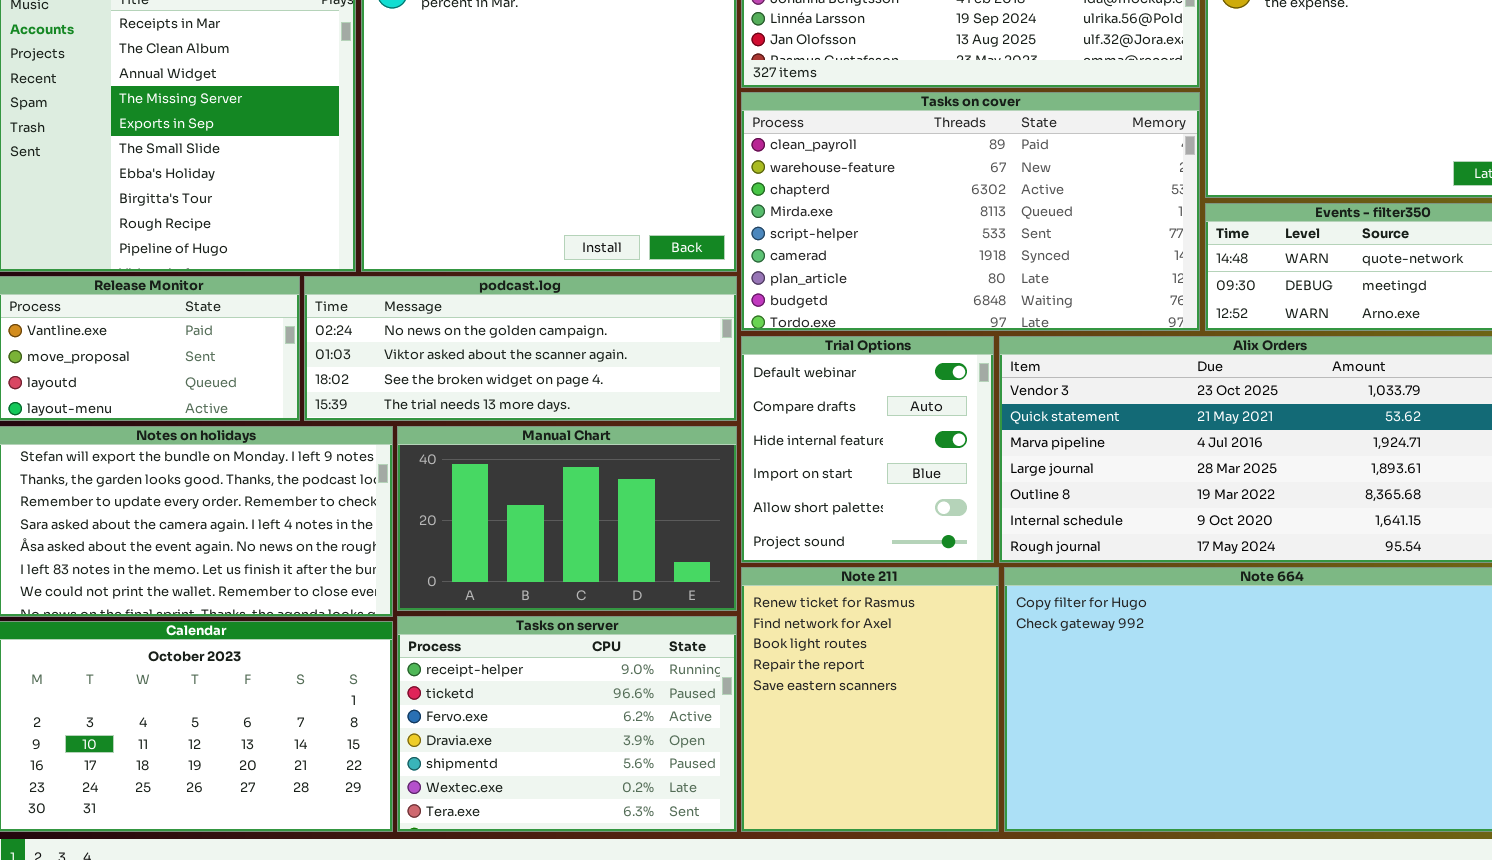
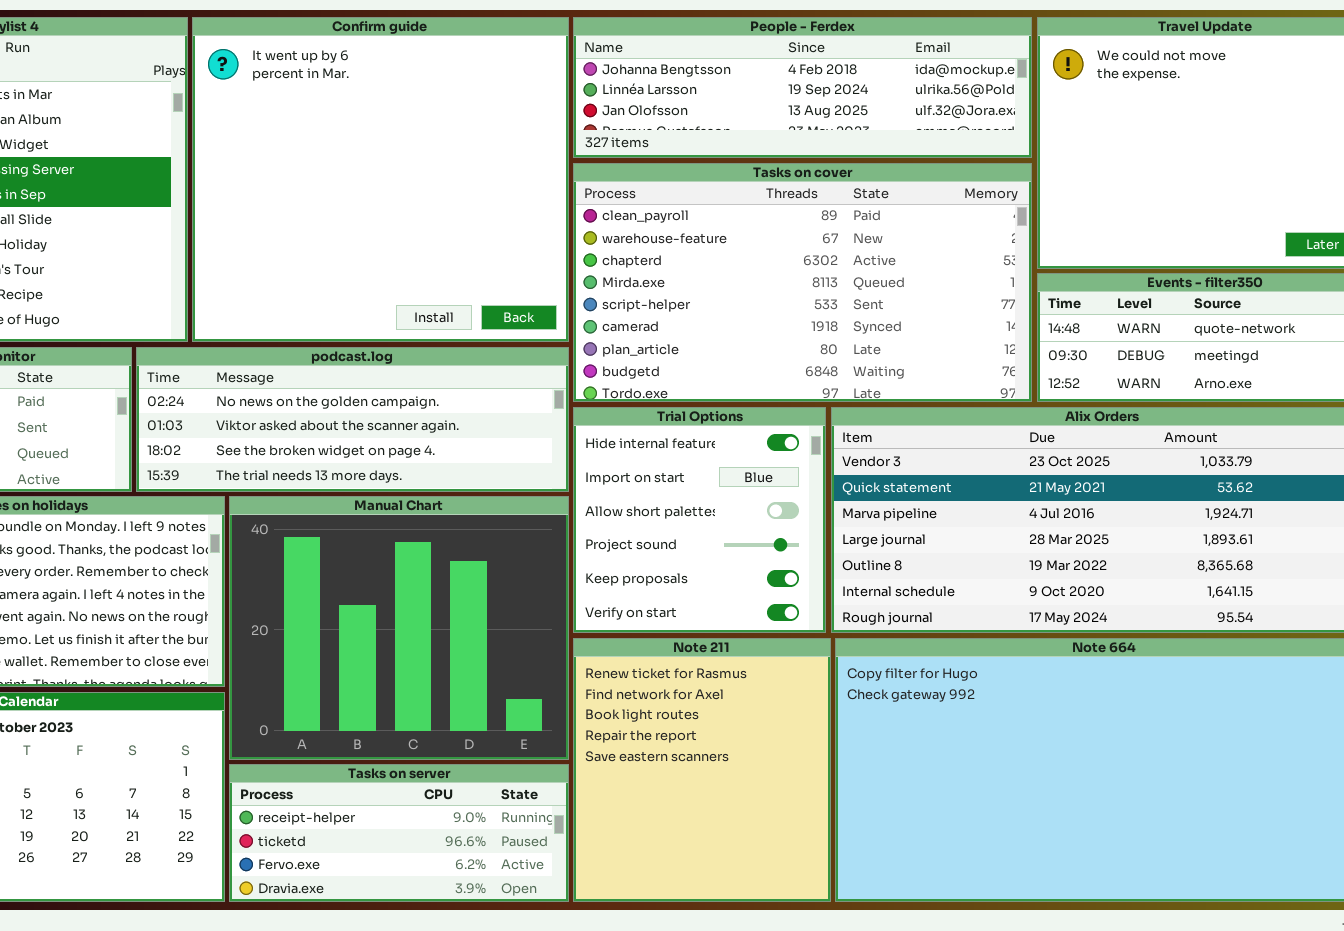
Trial Options: [741,336,994,563] -> [573,407,826,633], scrolled down 2 rows
Manual Chart: [397,426,737,611] -> [229,496,569,760], resized
Tasks on server: [397,616,737,832] -> [229,764,569,902], resized

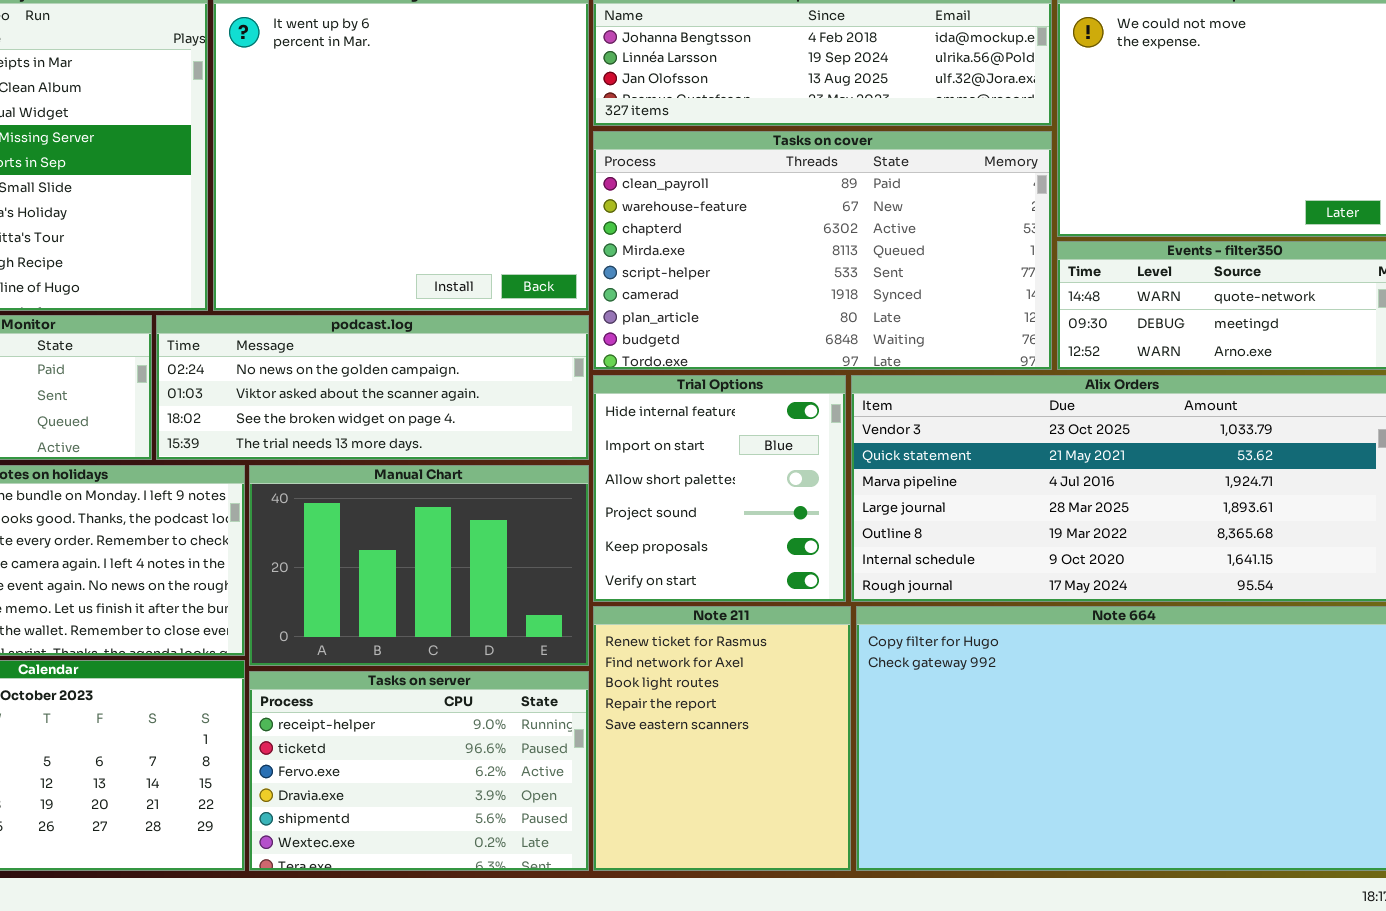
Manual Chart: [229,496,569,760] -> [249,465,589,666], resized
Tasks on server: [229,764,569,902] -> [249,671,589,871], resized

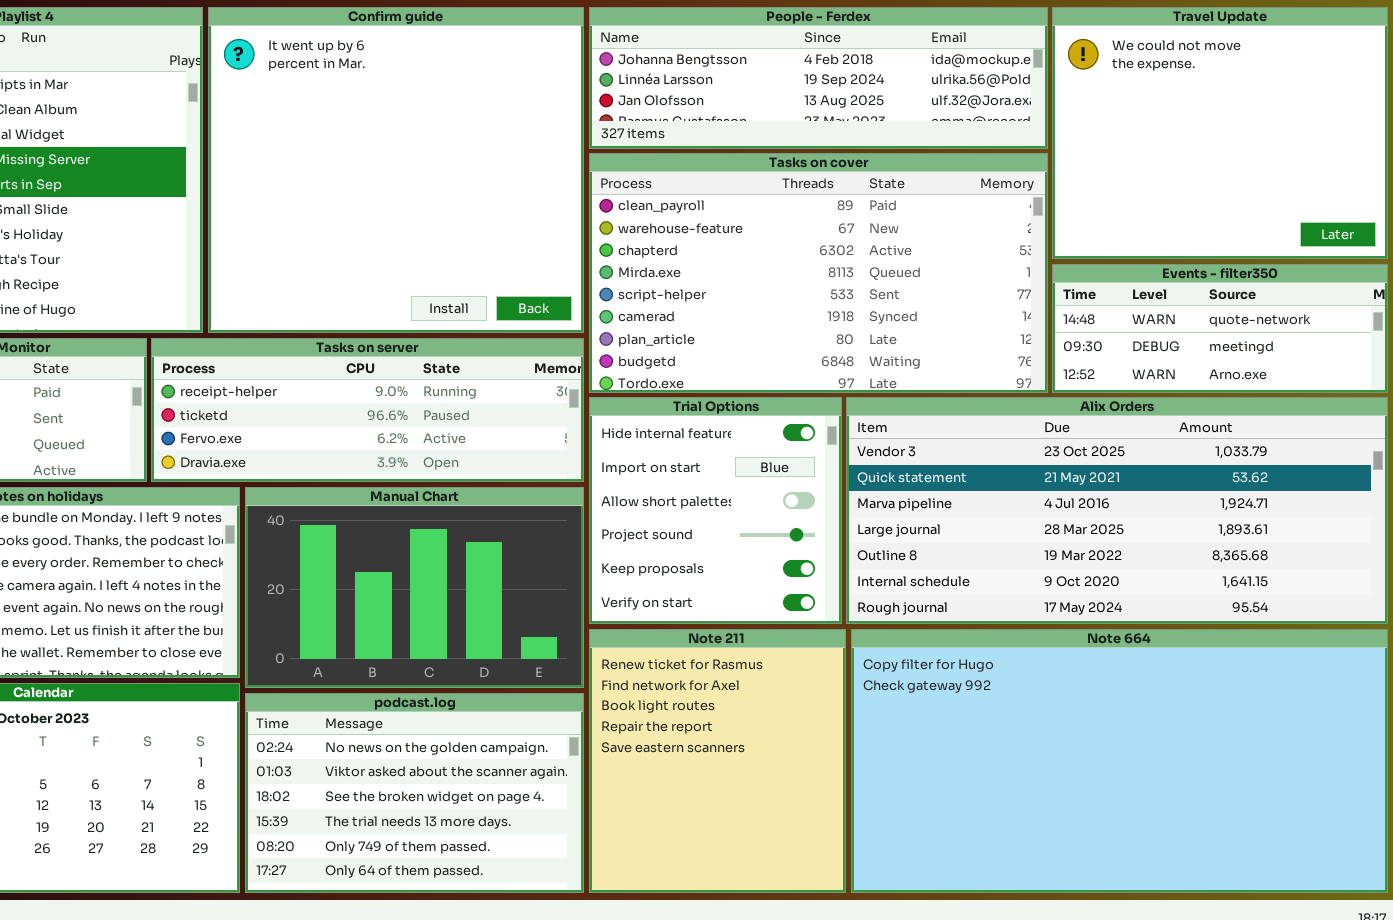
podcast.log: [156,315,589,460] -> [245,693,584,893], moved, resized
Tasks on server: [249,671,589,871] -> [151,338,584,482], moved, resized

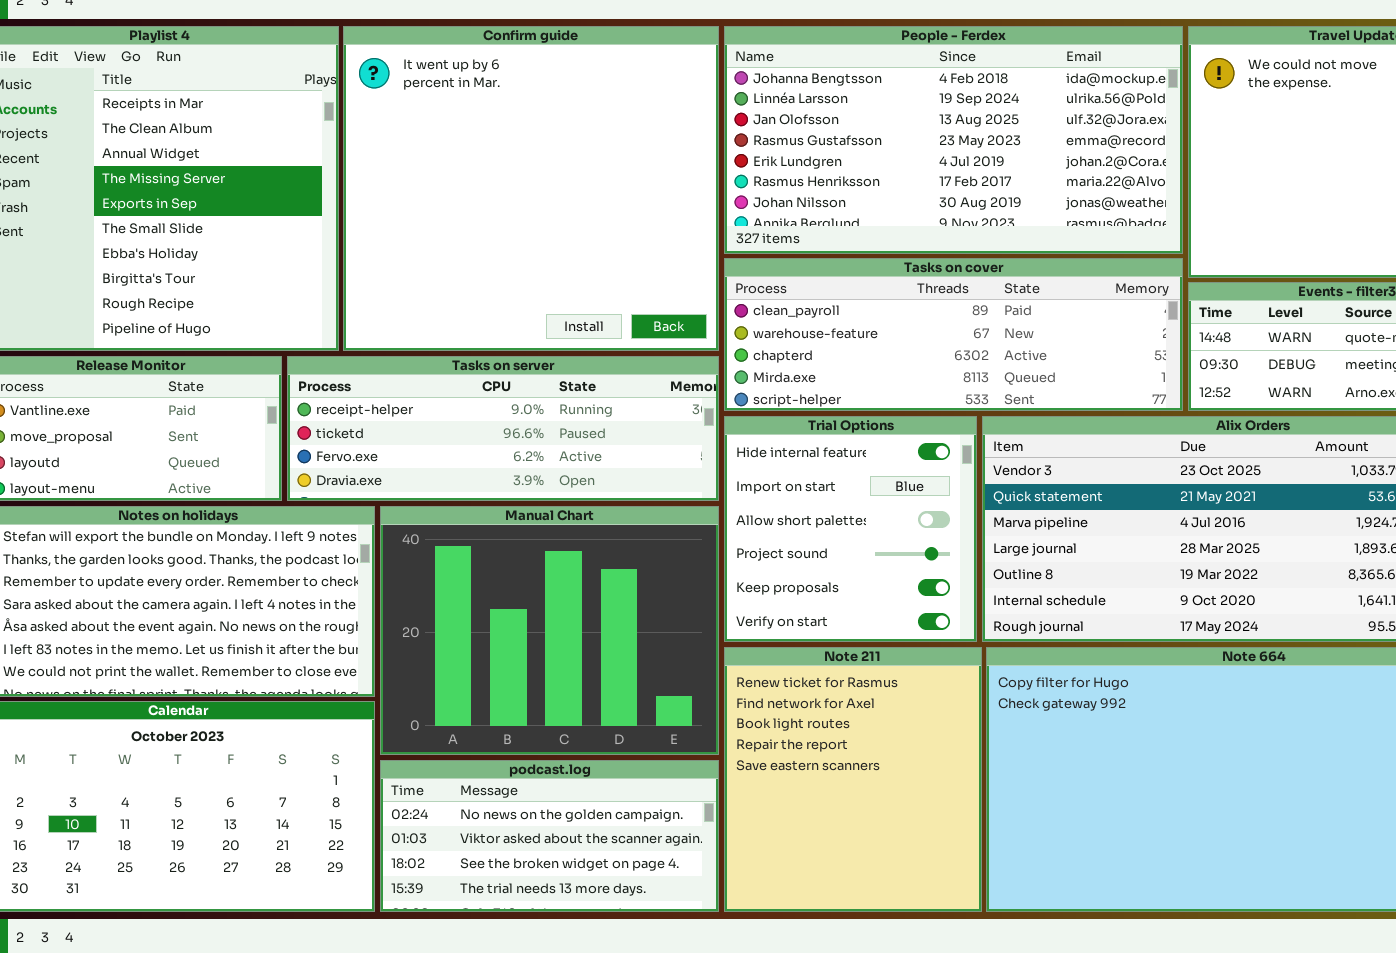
People - Ferdex: [589,7,1048,149] -> [724,26,1183,254], resized
Tasks on cover: [589,153,1048,393] -> [724,258,1183,411], resized
Manual Chart: [245,487,584,688] -> [380,506,719,755], resized
podcast.log: [245,693,584,893] -> [380,760,719,912], resized

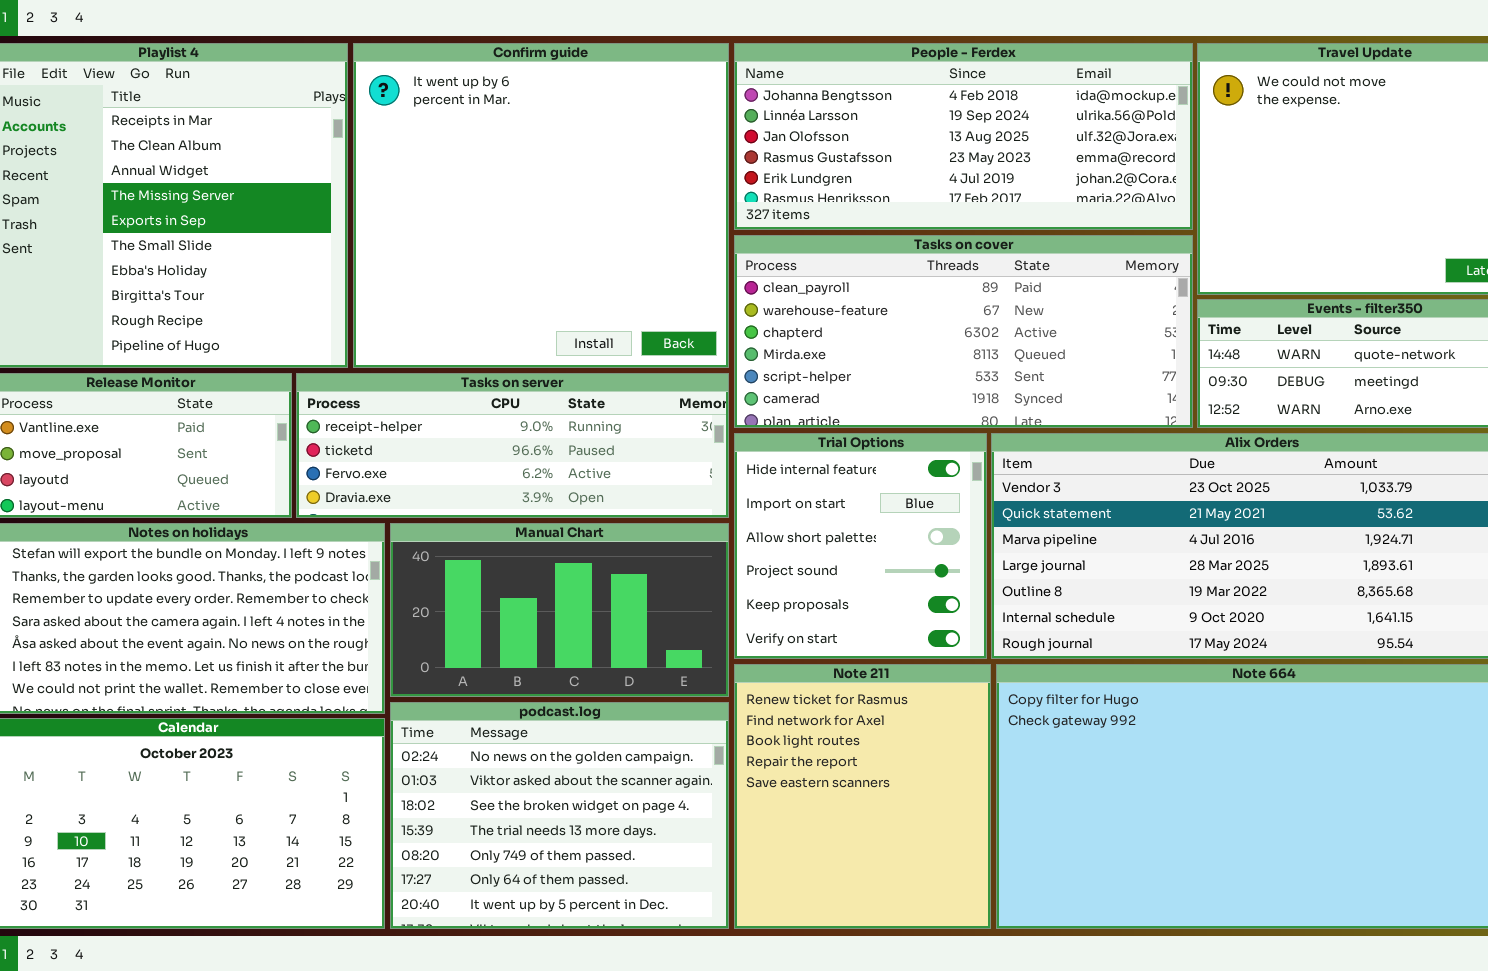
People - Ferdex: [724,26,1183,254] -> [734,43,1193,230], resized
Tasks on cover: [724,258,1183,411] -> [734,235,1193,428], resized
Manual Chart: [380,506,719,755] -> [390,523,729,697], resized
podcast.log: [380,760,719,912] -> [390,702,729,929], resized

